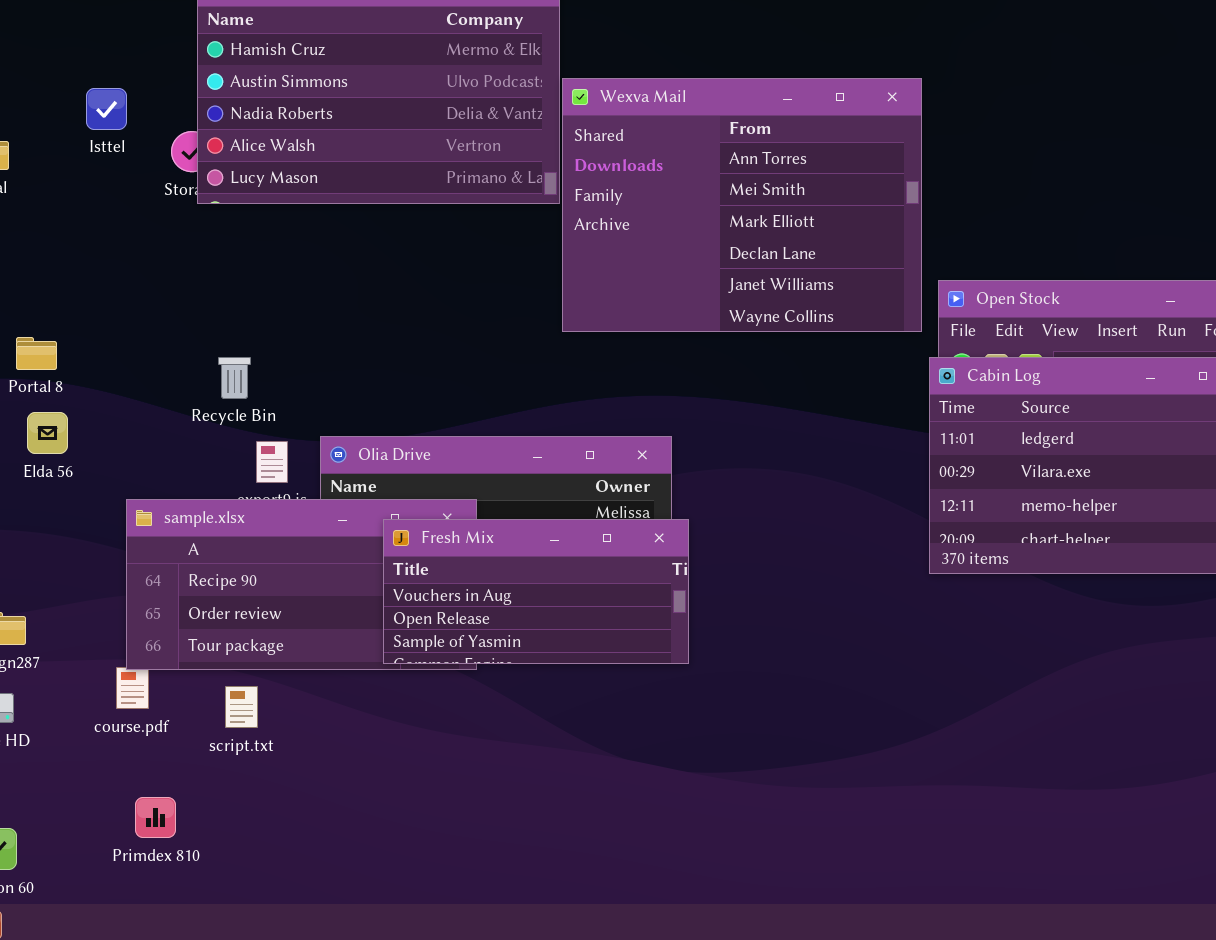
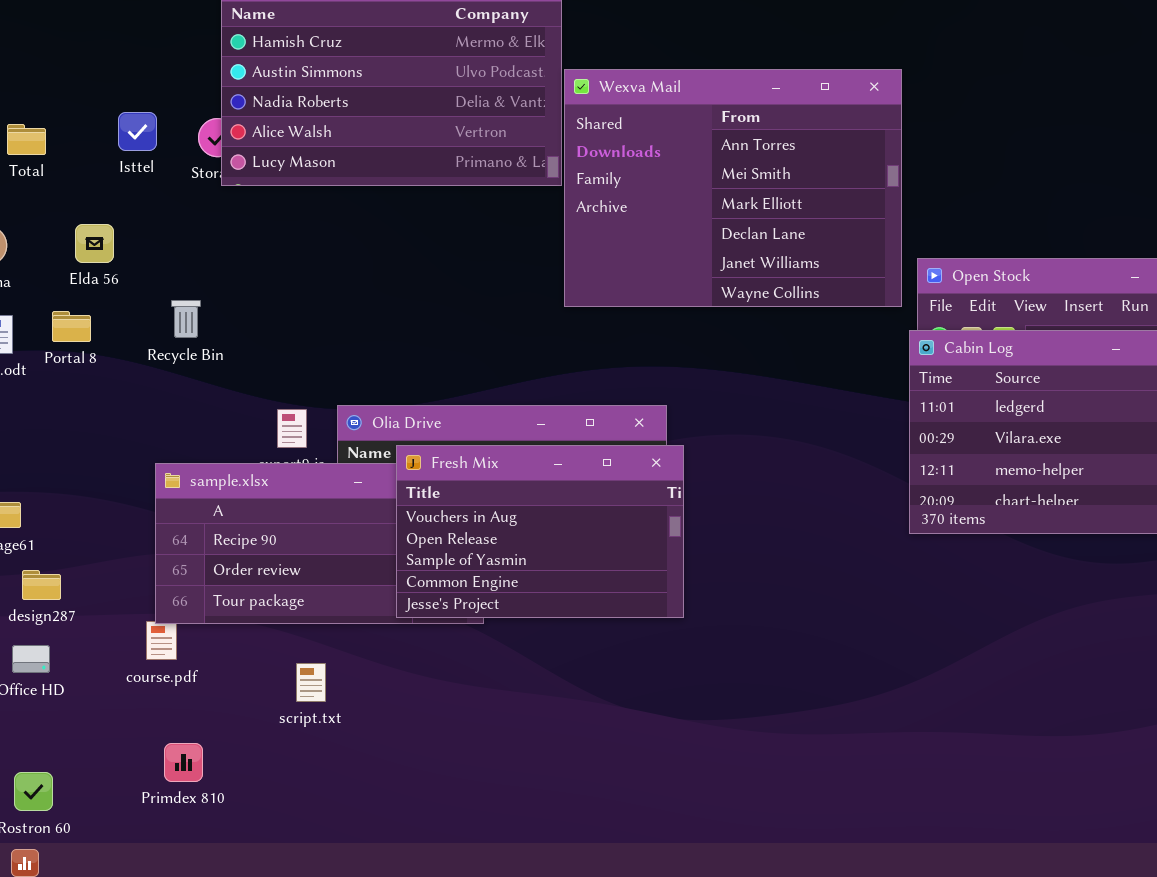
Isttel: [86,88,127,130] -> [118,112,157,151], moved
Recycle Bin: [218,357,251,399] -> [171,300,201,338], moved
Elda 56: [27,412,68,454] -> [75,224,114,263], moved
Fresh Mix: [383,519,689,664] -> [396,445,684,618], resized
script.txt: [225,686,258,728] -> [296,663,326,702], moved

